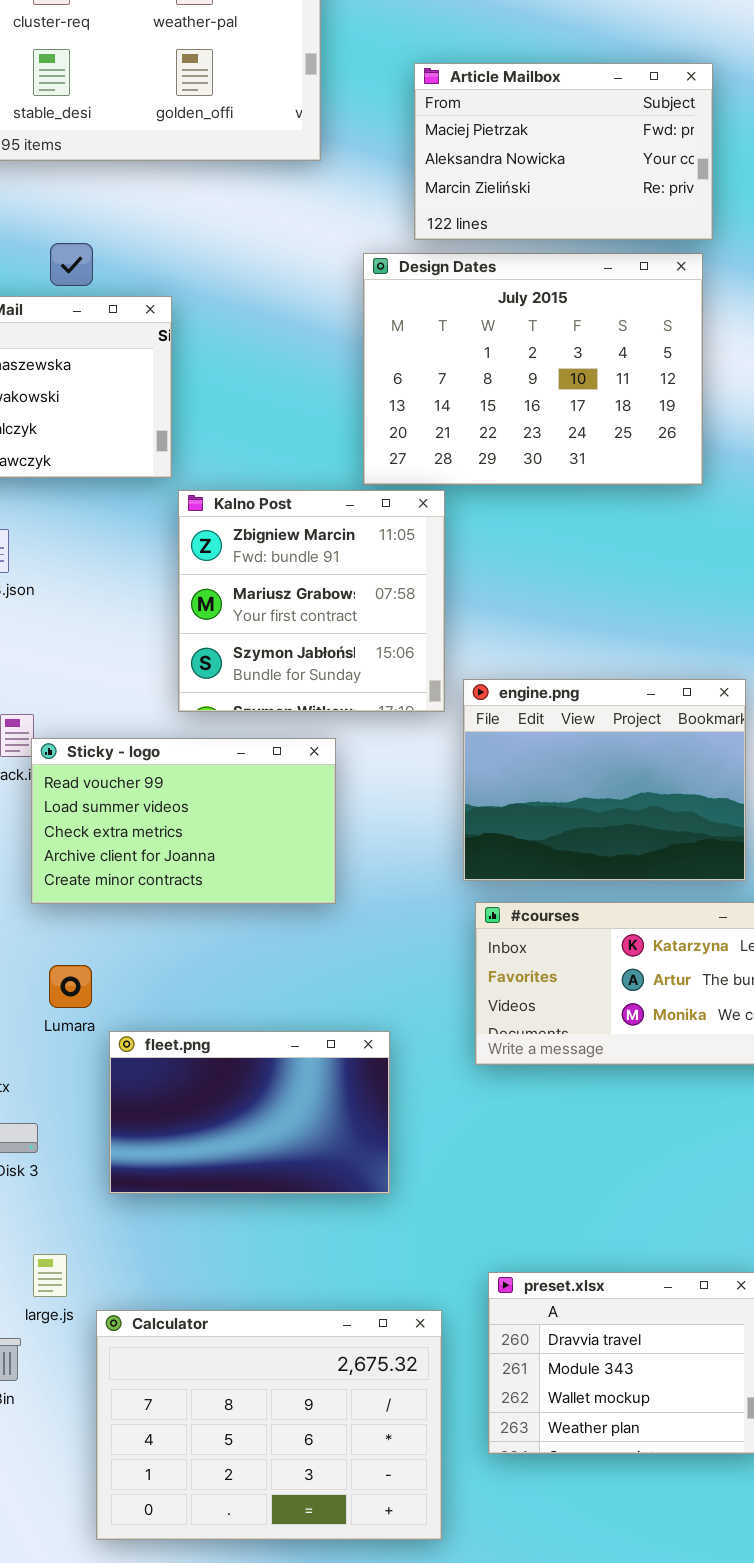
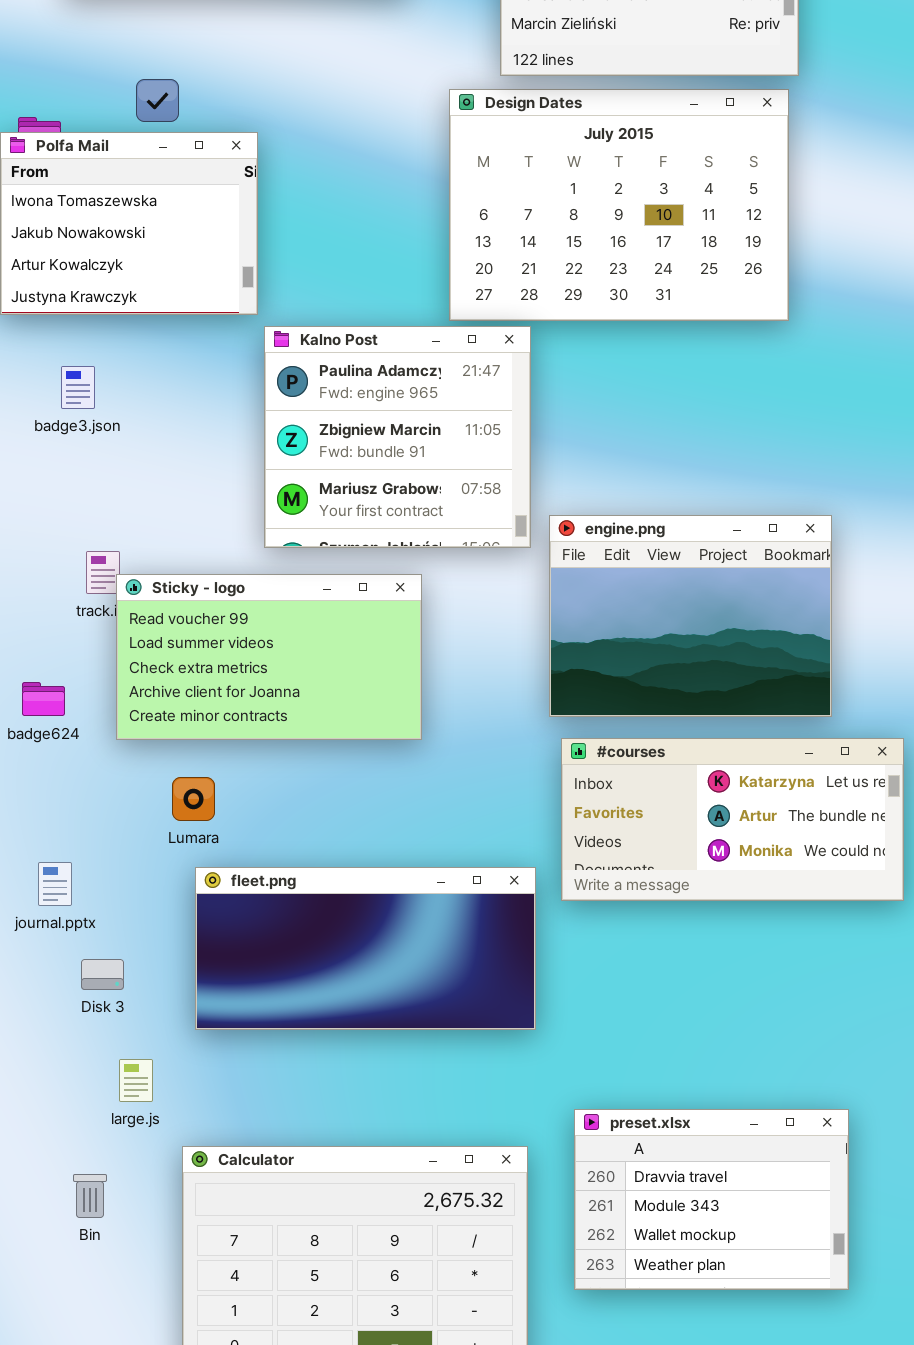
Kalno Post: [178,490,445,712] -> [264,326,531,548], scrolled up 1 row
Lumara: [49,965,92,1008] -> [172,777,215,821], moved
fleet.png: [109,1031,390,1194] -> [195,867,536,1030], resized
large.js: [33,1254,67,1297] -> [119,1059,153,1102], moved

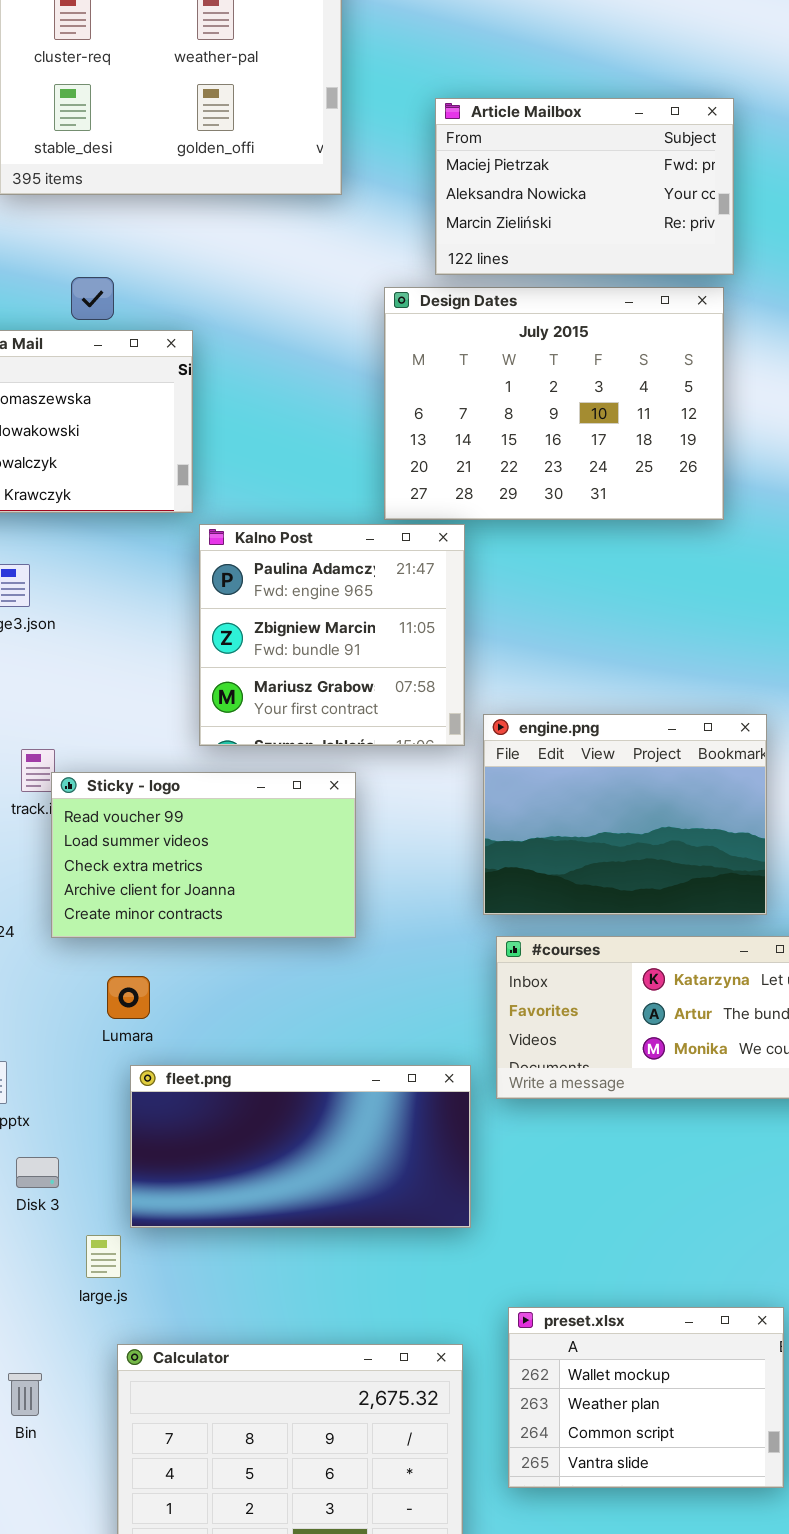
large.js: [119,1059,153,1102] -> [86,1235,121,1278], moved
preset.xlsx: [574,1109,849,1290] -> [508,1307,784,1488], scrolled down 2 rows

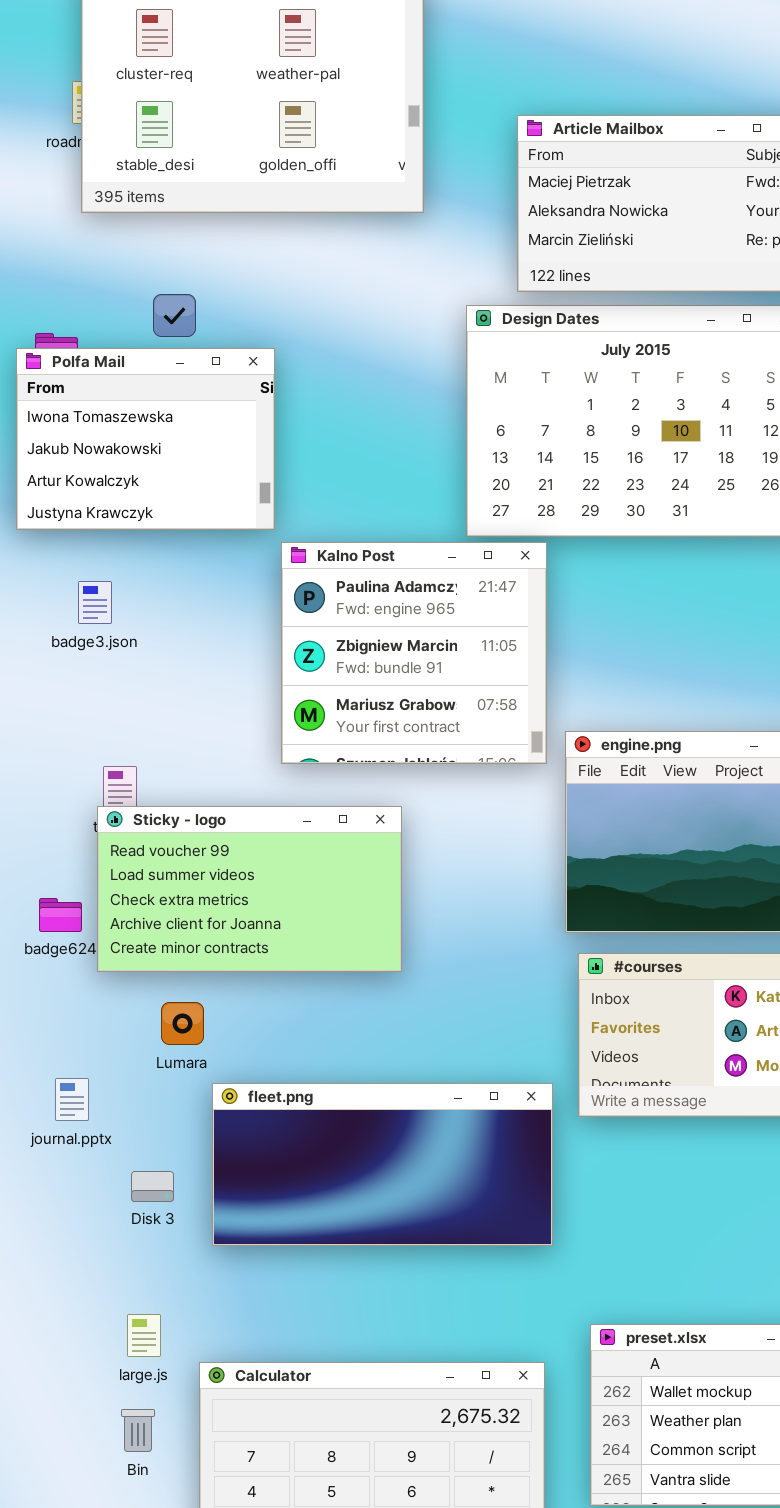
Sticky - logo: [51,772,356,938] -> [97,806,402,972], moved
Lumara: [107,976,150,1019] -> [161,1002,204,1045], moved
Disk 3: [16,1157,59,1188] -> [131,1171,174,1202], moved
large.js: [86,1235,121,1278] -> [127,1314,161,1357], moved
Bin: [8,1373,42,1416] -> [121,1409,155,1452], moved

